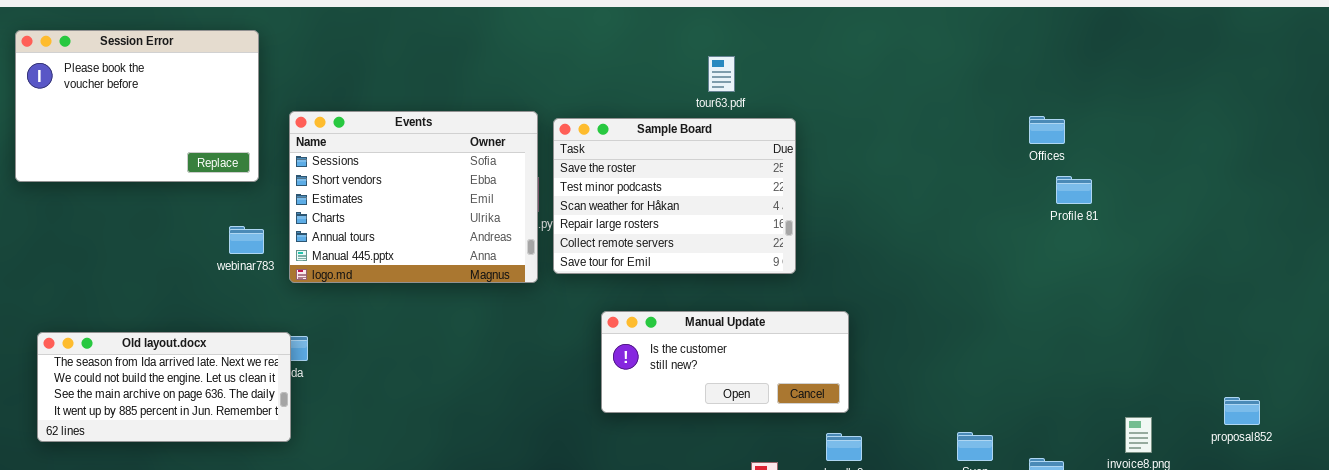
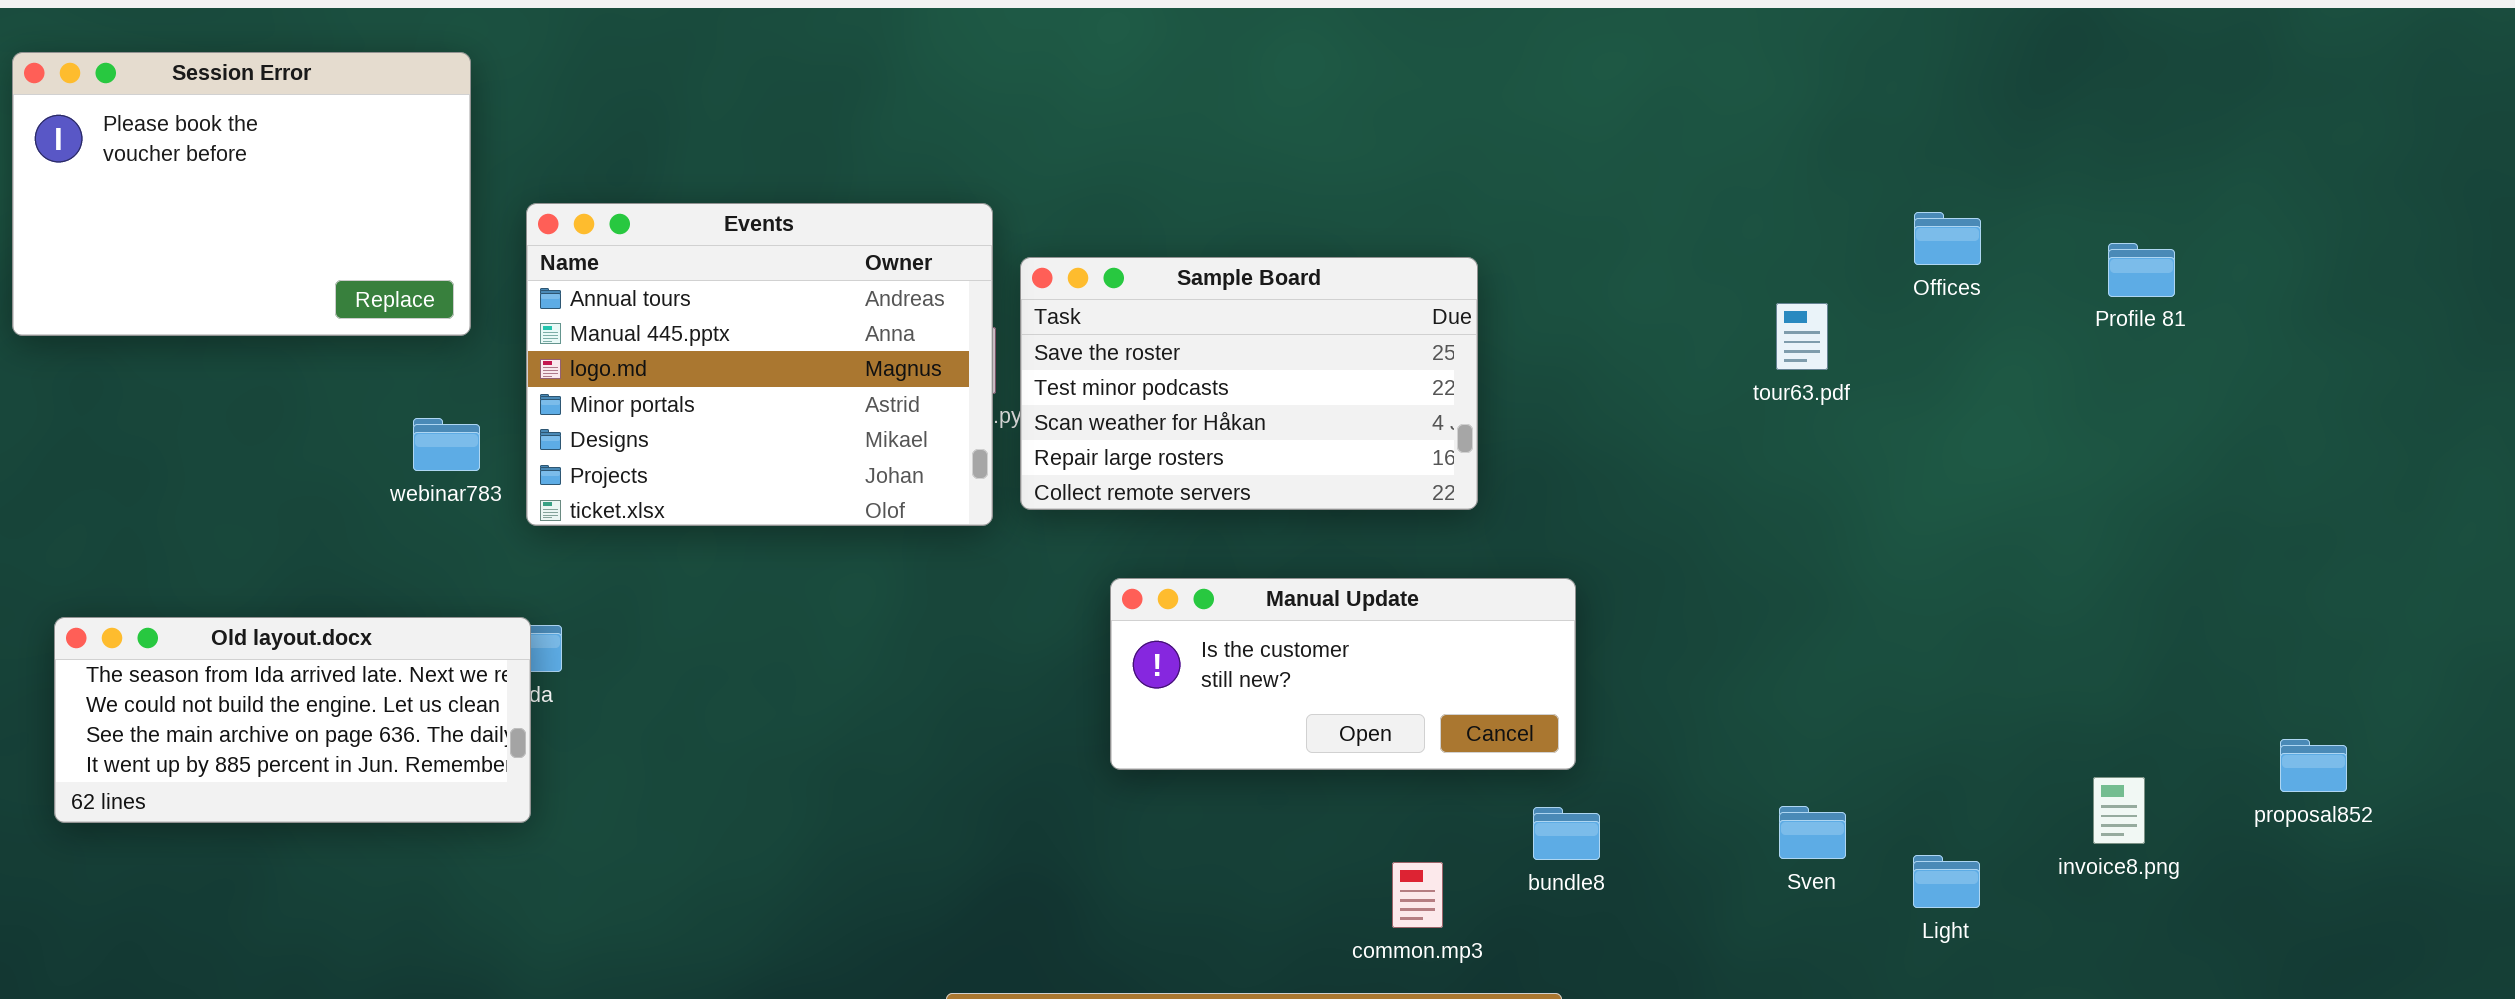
tour63.pdf: [708,56,735,92] -> [1776,303,1828,370], moved
Events: [289,111,538,283] -> [526,203,993,526], scrolled down 4 rows
Sample Board: [553,118,796,274] -> [1020,257,1478,510], resized
Profile 81: [1056,176,1092,204] -> [2108,243,2175,297], moved

